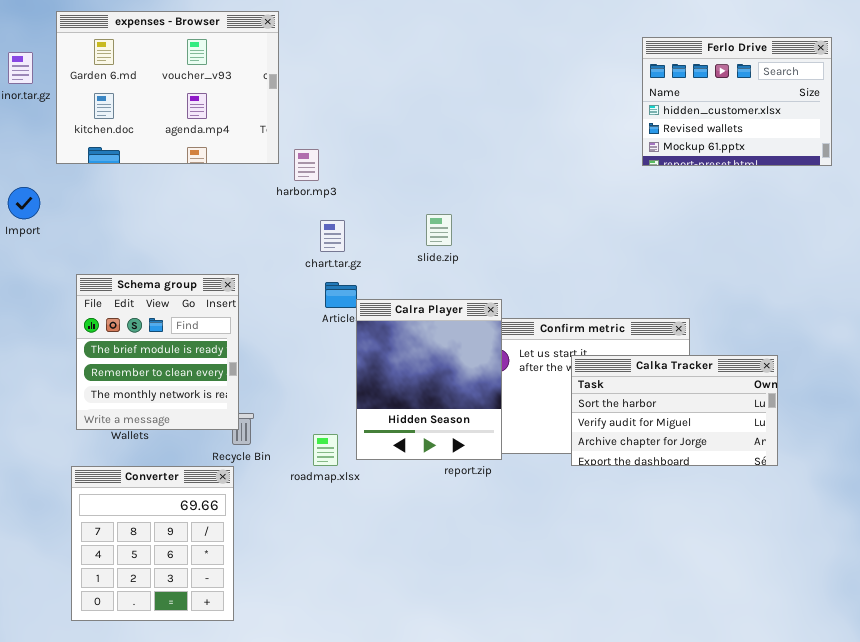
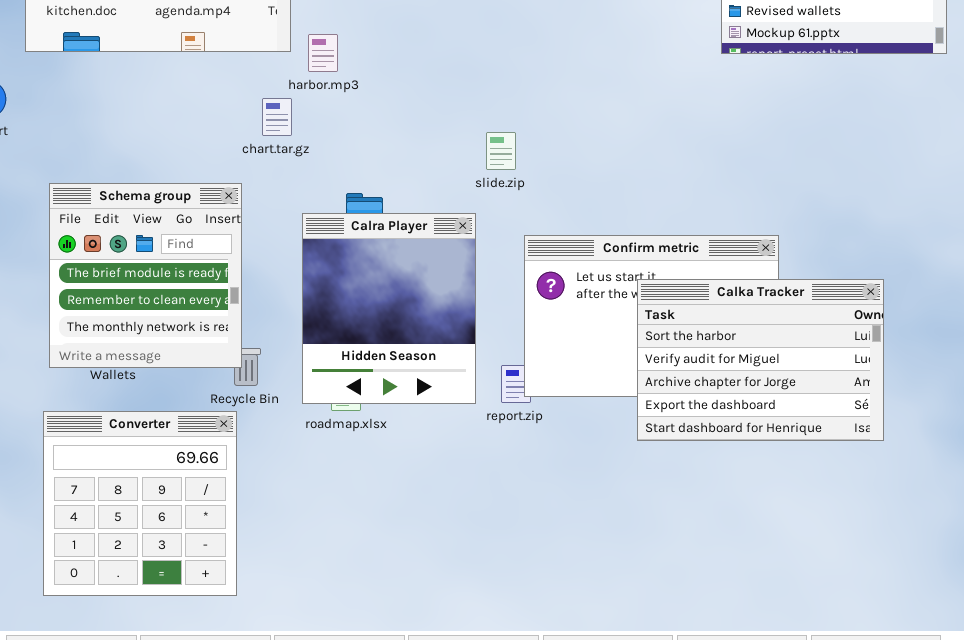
slide.zip: [426,214,452,246] -> [486,132,516,170], moved
chart.tar.gz: [320,220,345,252] -> [262,98,292,136], moved
Calra Player: [356,299,502,460] -> [302,213,476,404], moved
Calka Tracker: [571,355,778,466] -> [637,279,884,441], resized

